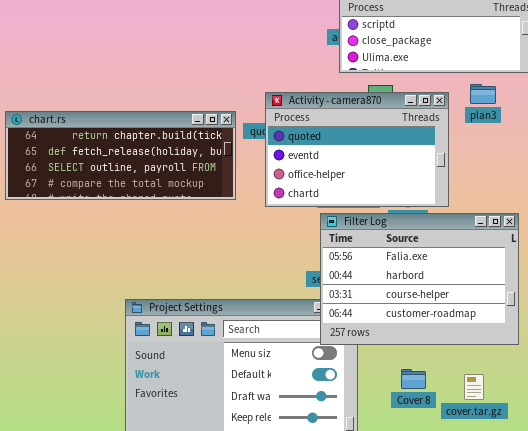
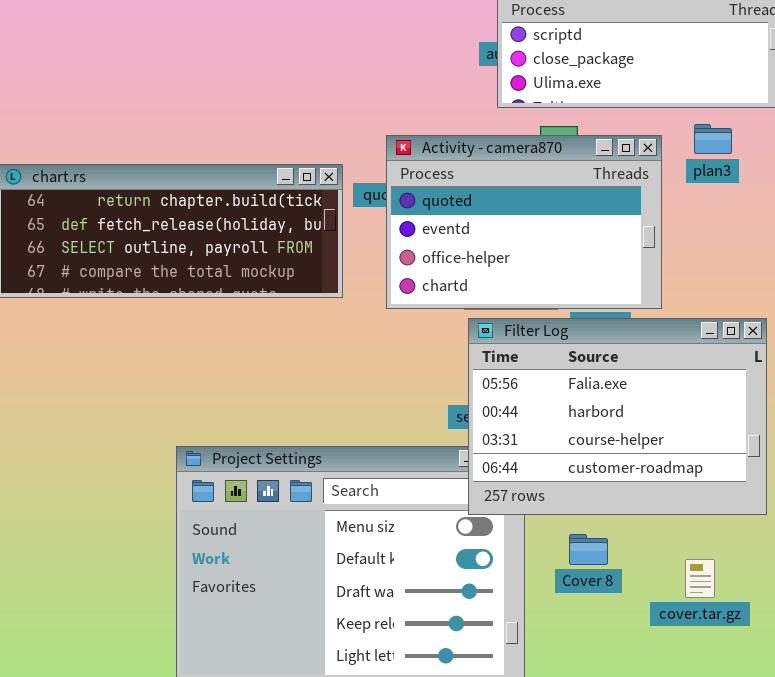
Cover 8: [401,369,426,389] -> [569,534,608,565], moved

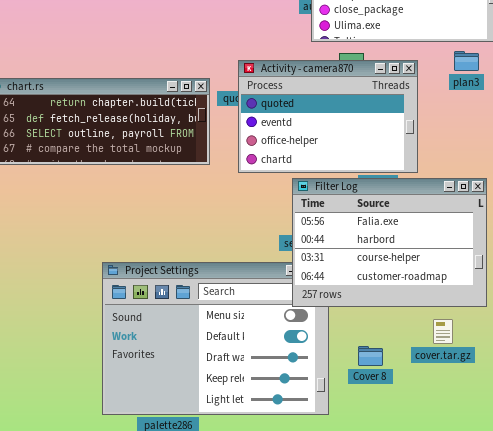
plan3: [694,124,732,154] -> [454,51,479,71], moved
Cover 8: [569,534,608,565] -> [358,346,383,366], moved
cover.tar.gz: [685,559,715,598] -> [433,319,453,344], moved

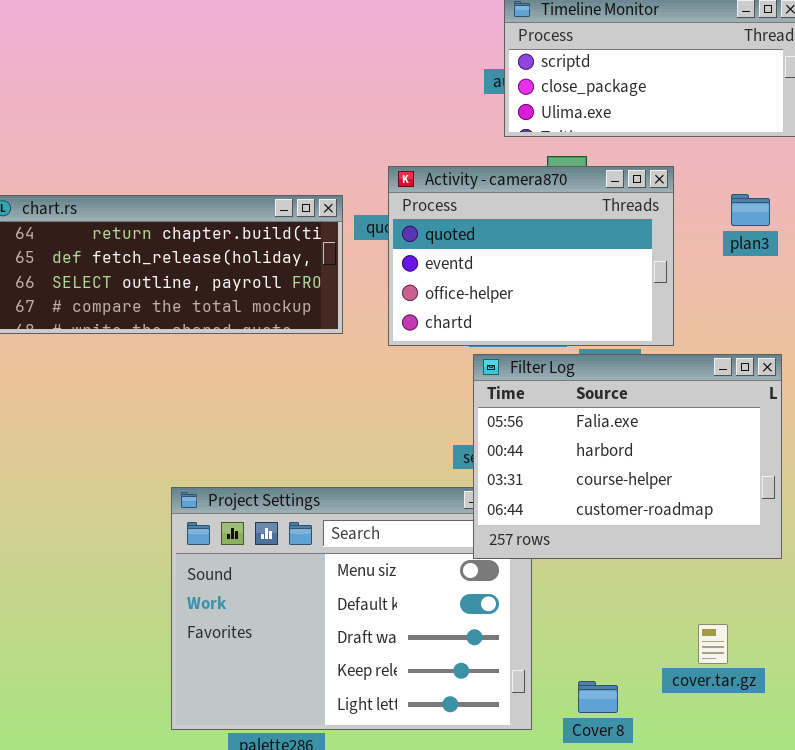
plan3: [454,51,479,71] -> [731,194,770,226], moved
cover.tar.gz: [433,319,453,344] -> [698,624,728,664], moved
Cover 8: [358,346,383,366] -> [578,681,618,713], moved

